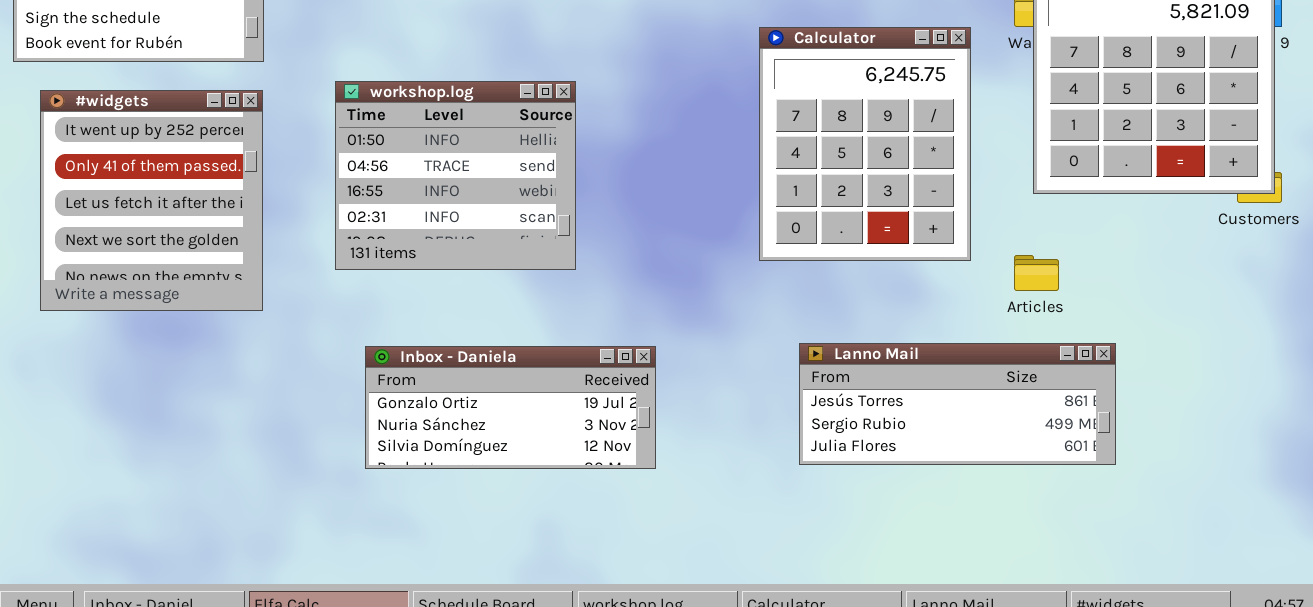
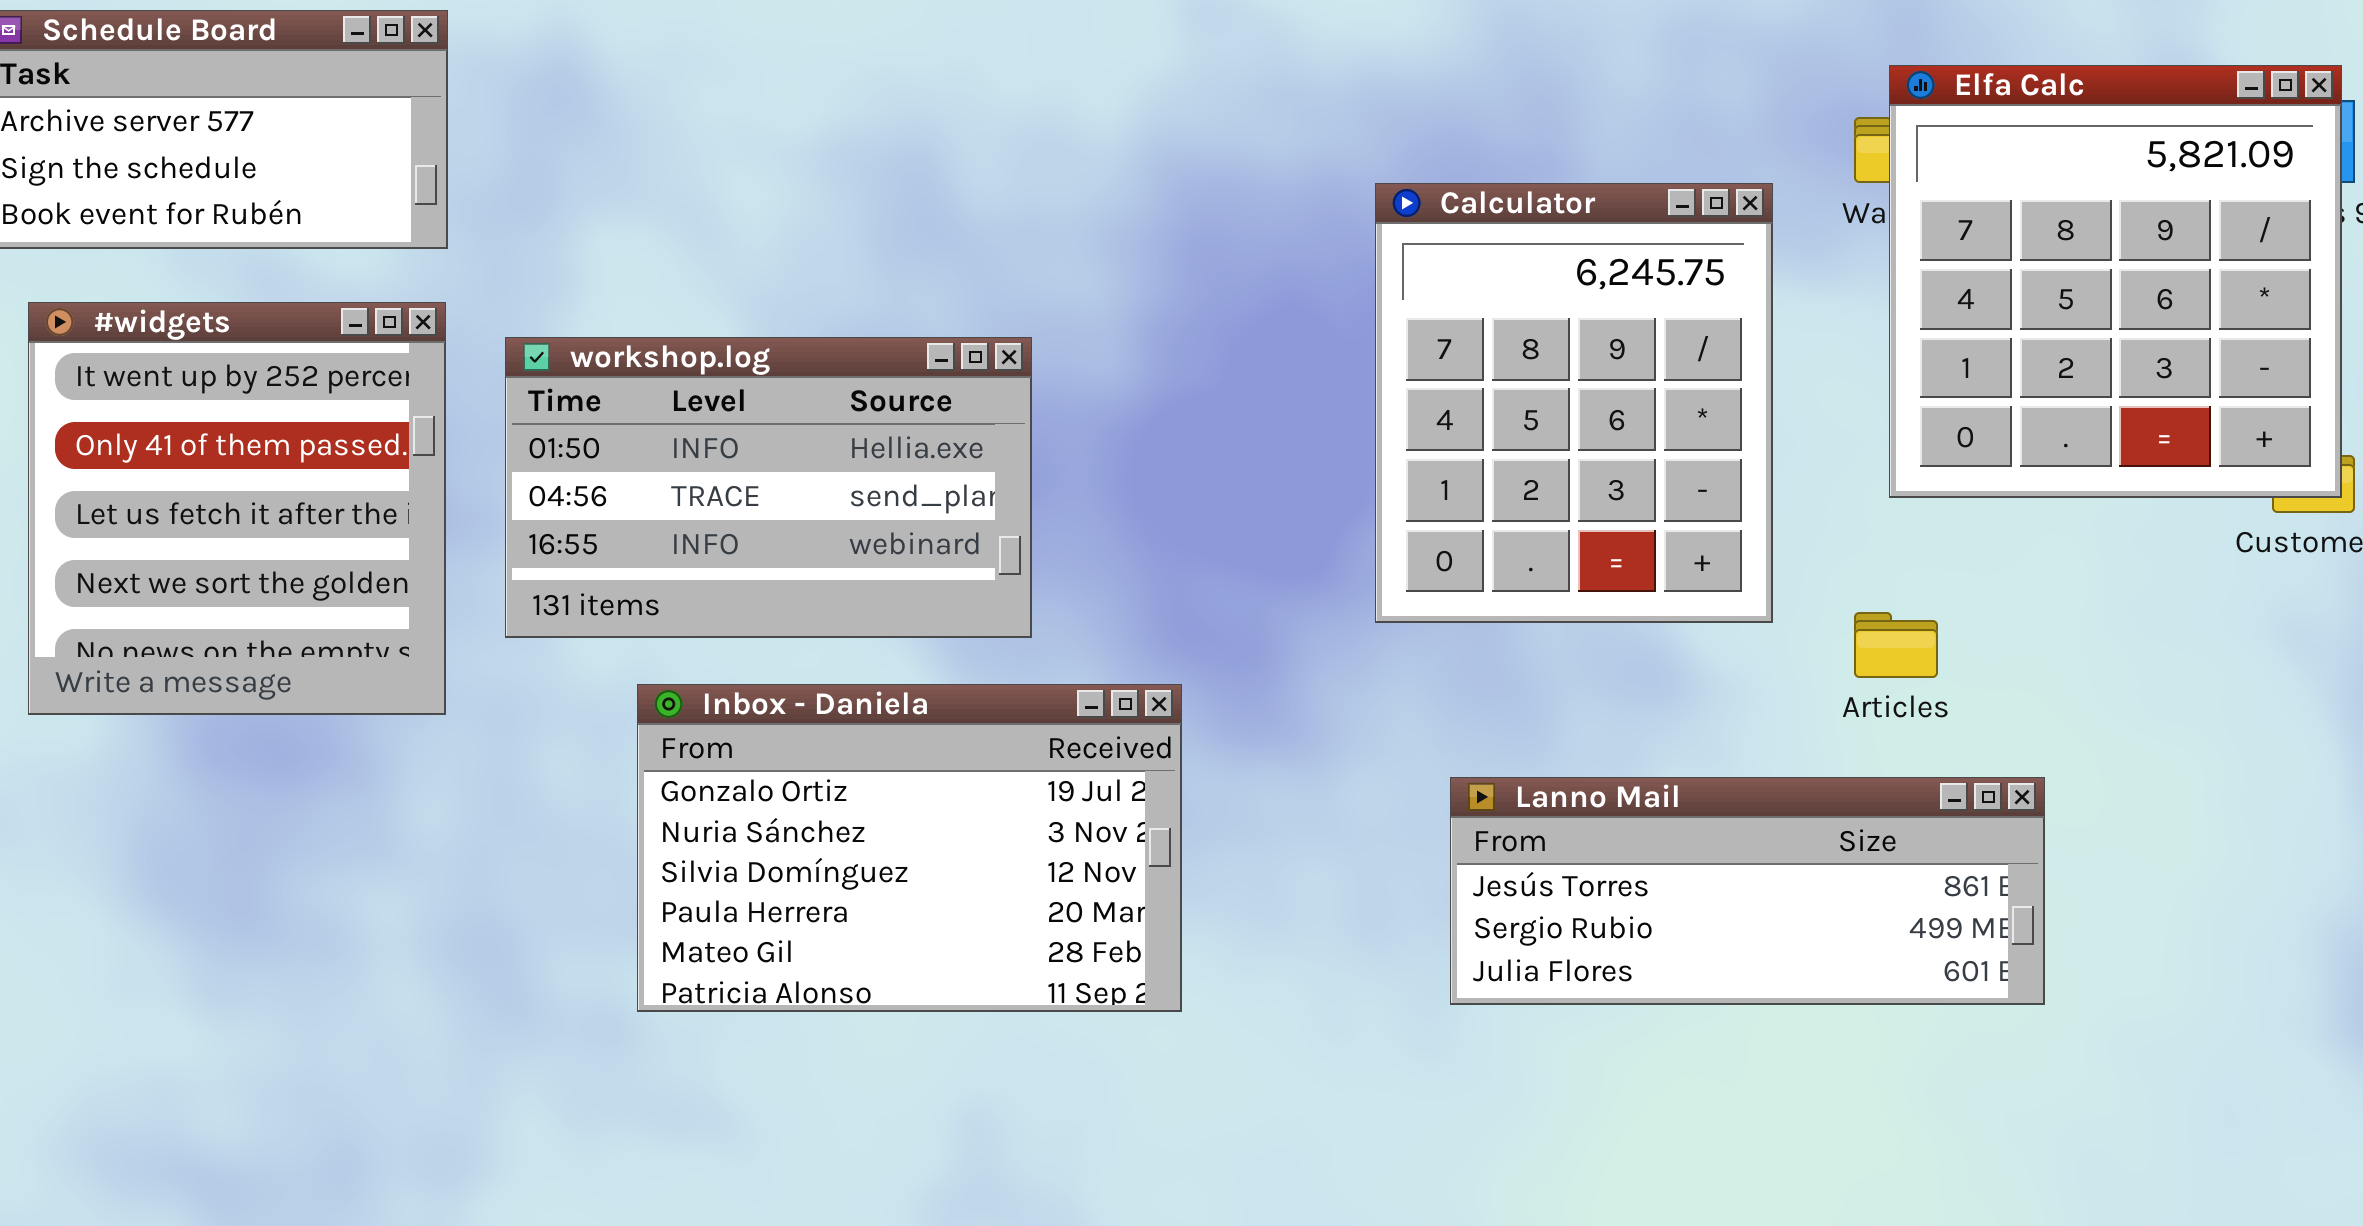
workshop.log: [335,81,576,270] -> [505,337,1032,638], resized
Inbox - Daniela: [365,346,656,469] -> [637,684,1182,1012], resized

